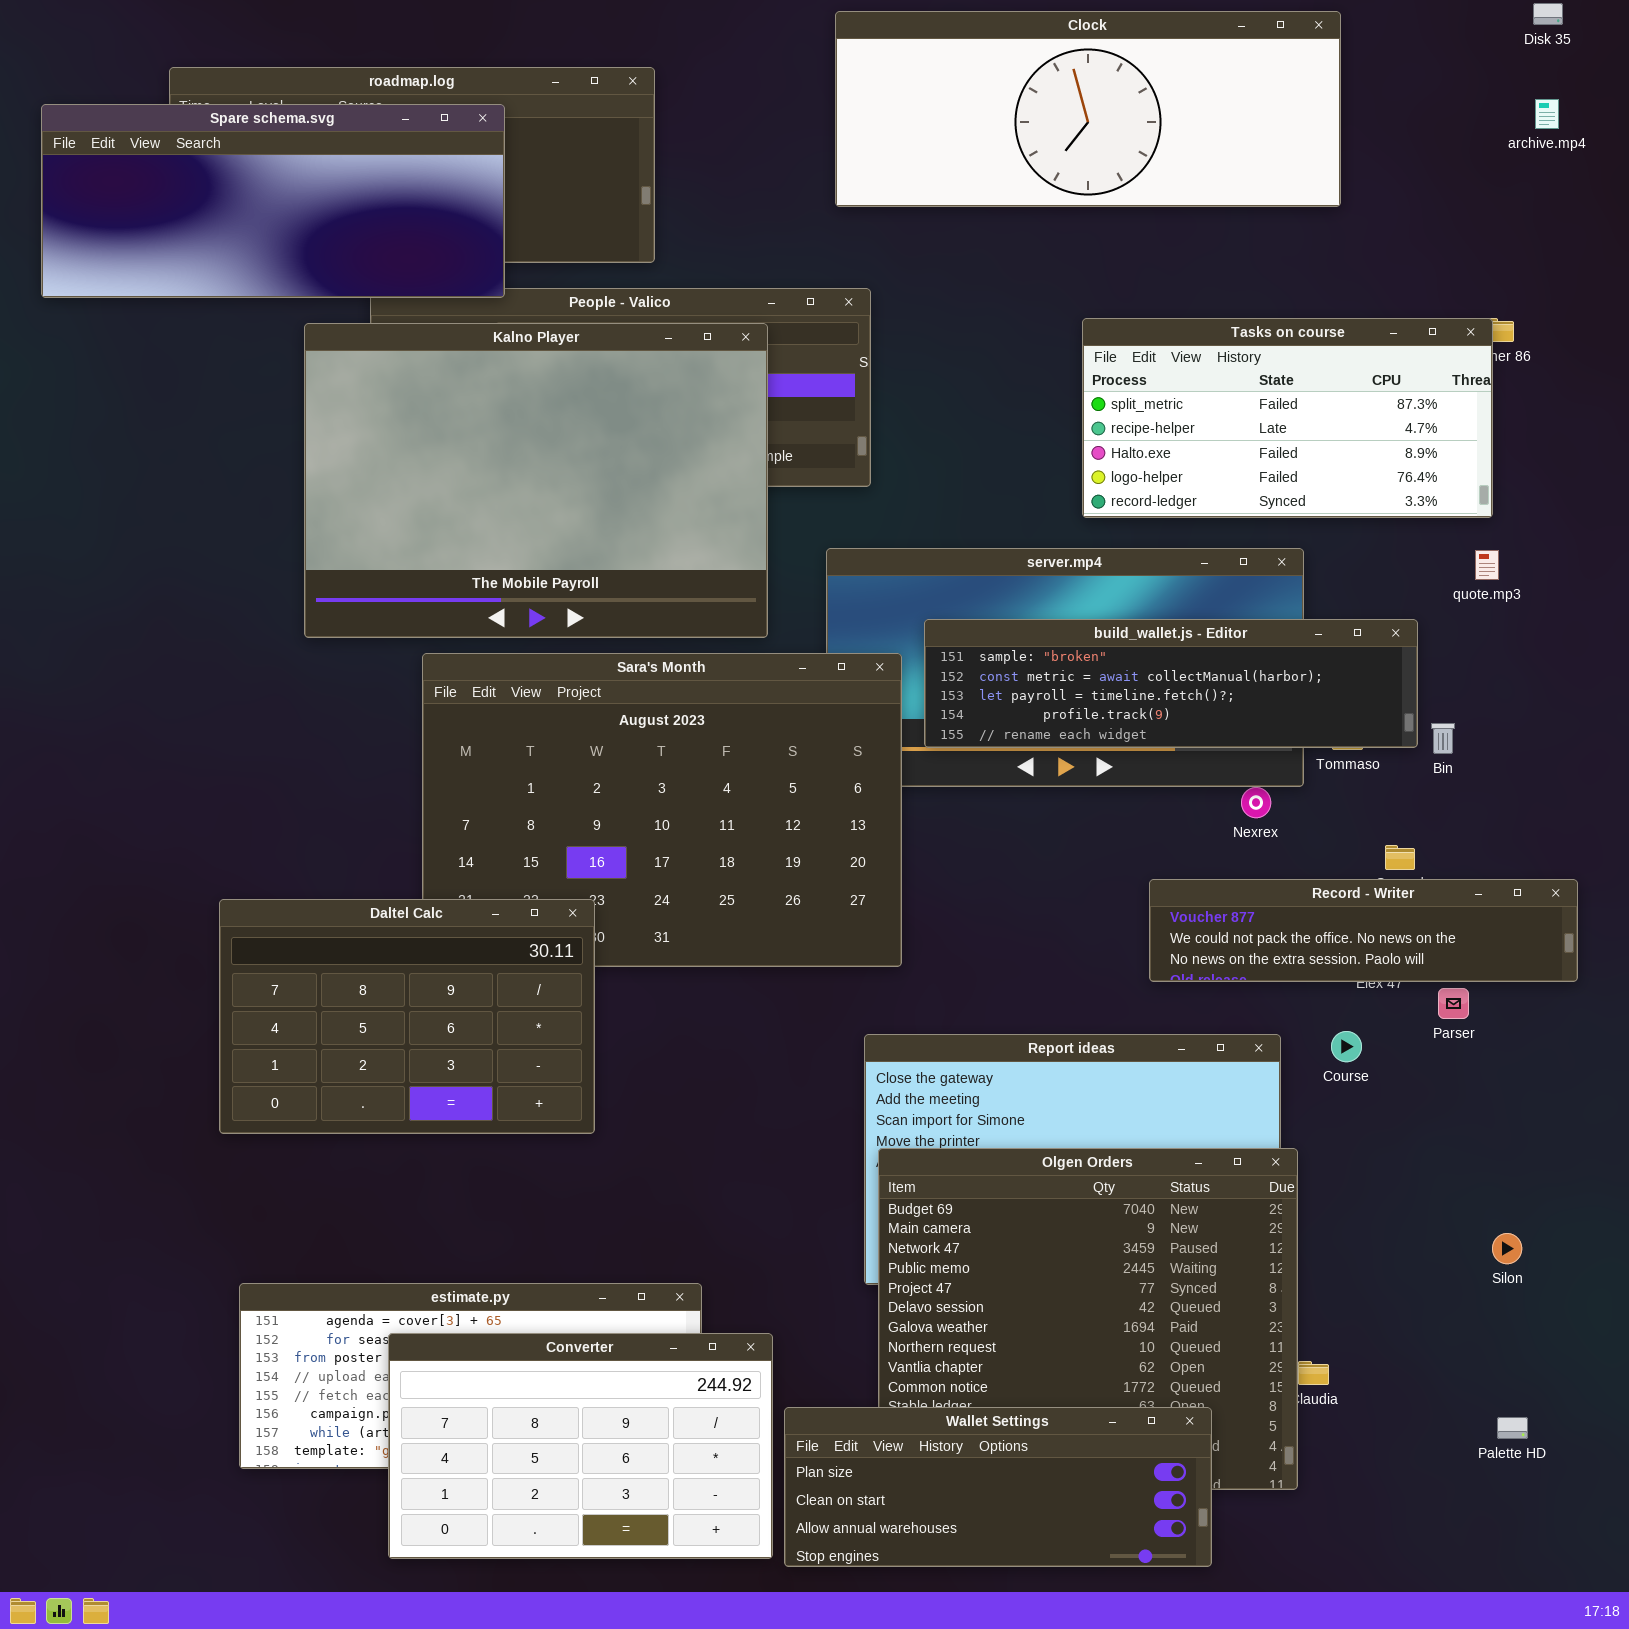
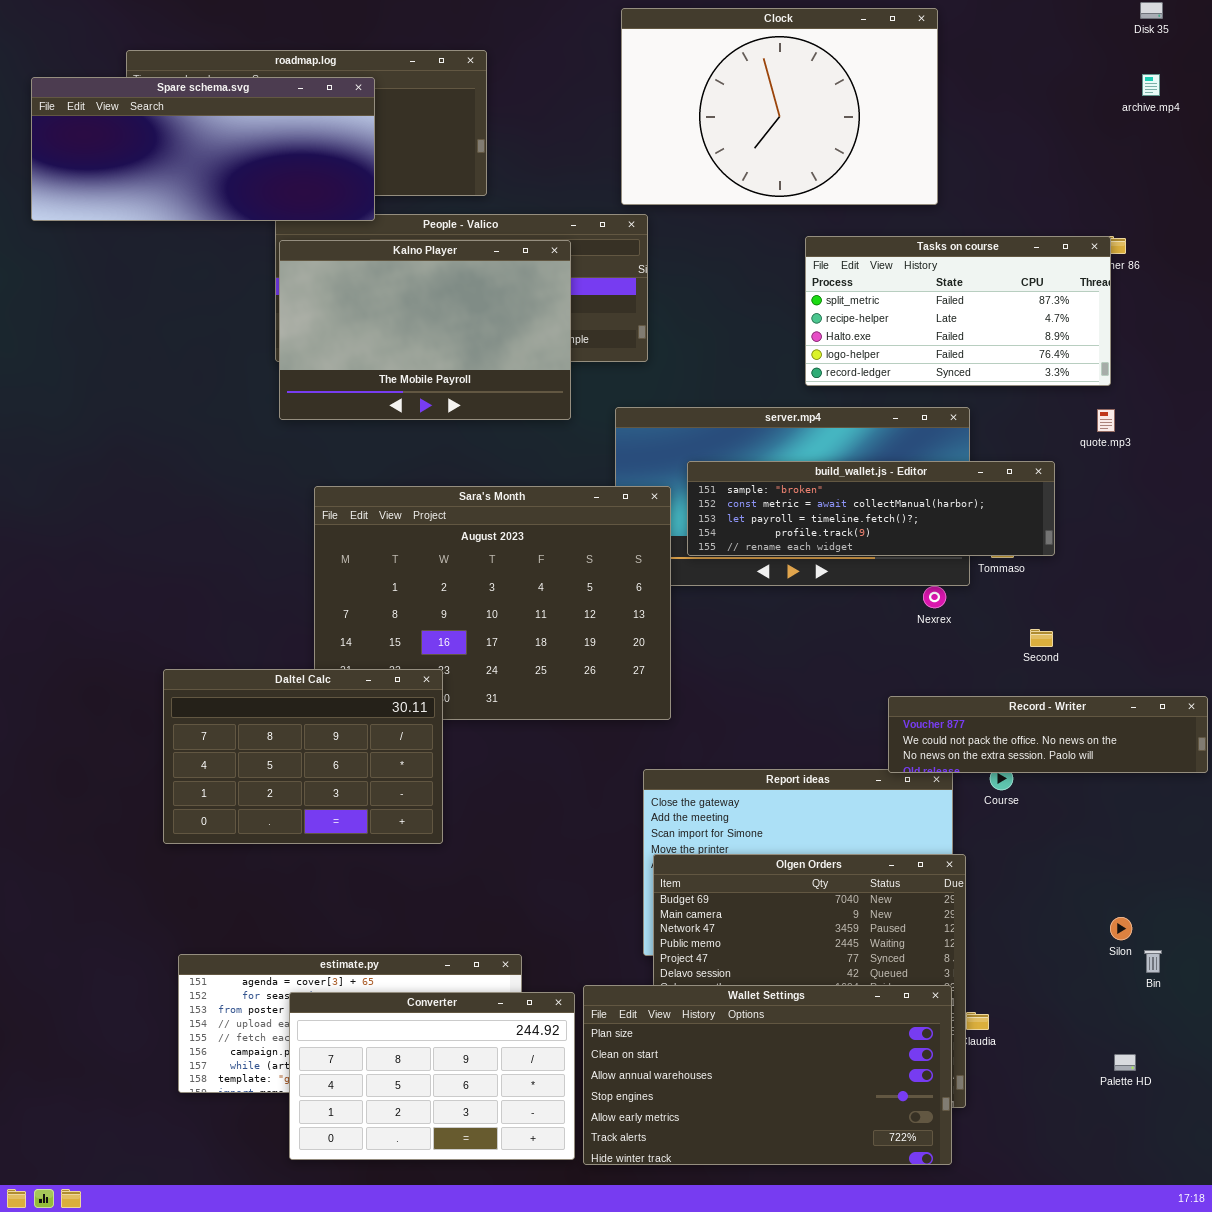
Clock: [835,11,1341,207] -> [621,8,938,205], resized
Kalno Player: [304,323,768,638] -> [279,240,571,420], resized
Bin: [1431,723,1455,754] -> [1144,950,1162,973], moved
Record - Writer: [1149,879,1578,982] -> [888,696,1208,773], moved
Wallet Settings: [784,1407,1212,1567] -> [583,985,952,1165], resized

